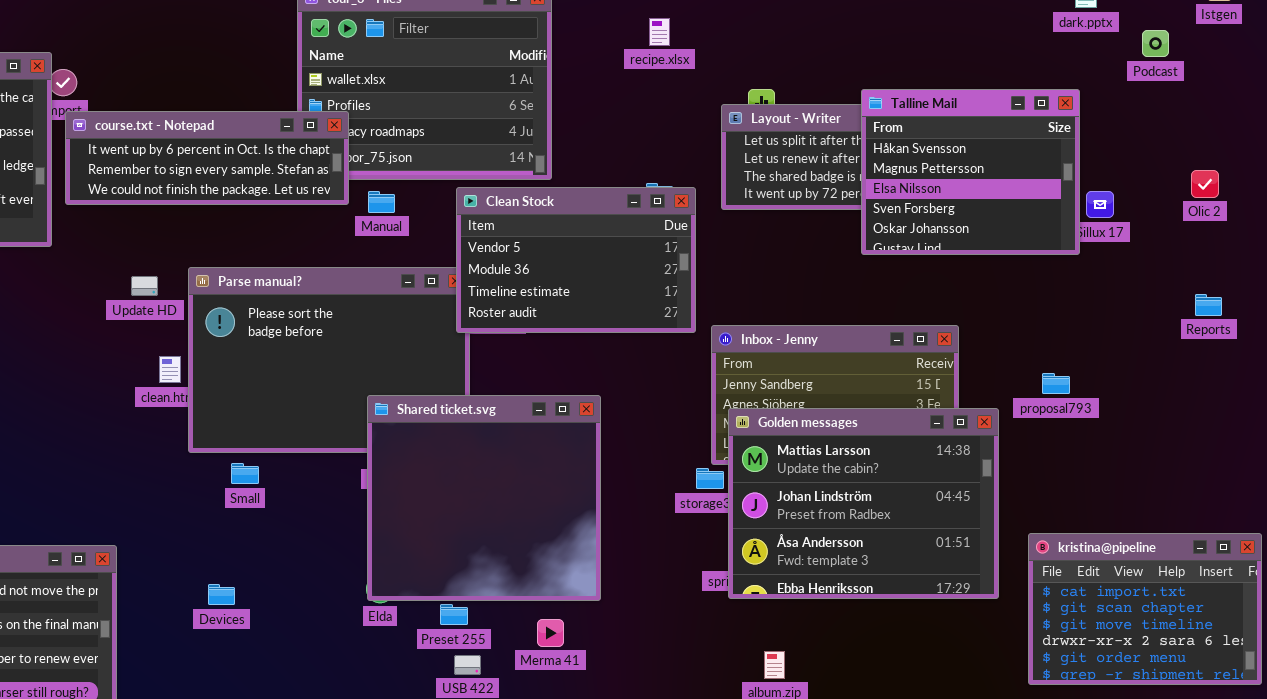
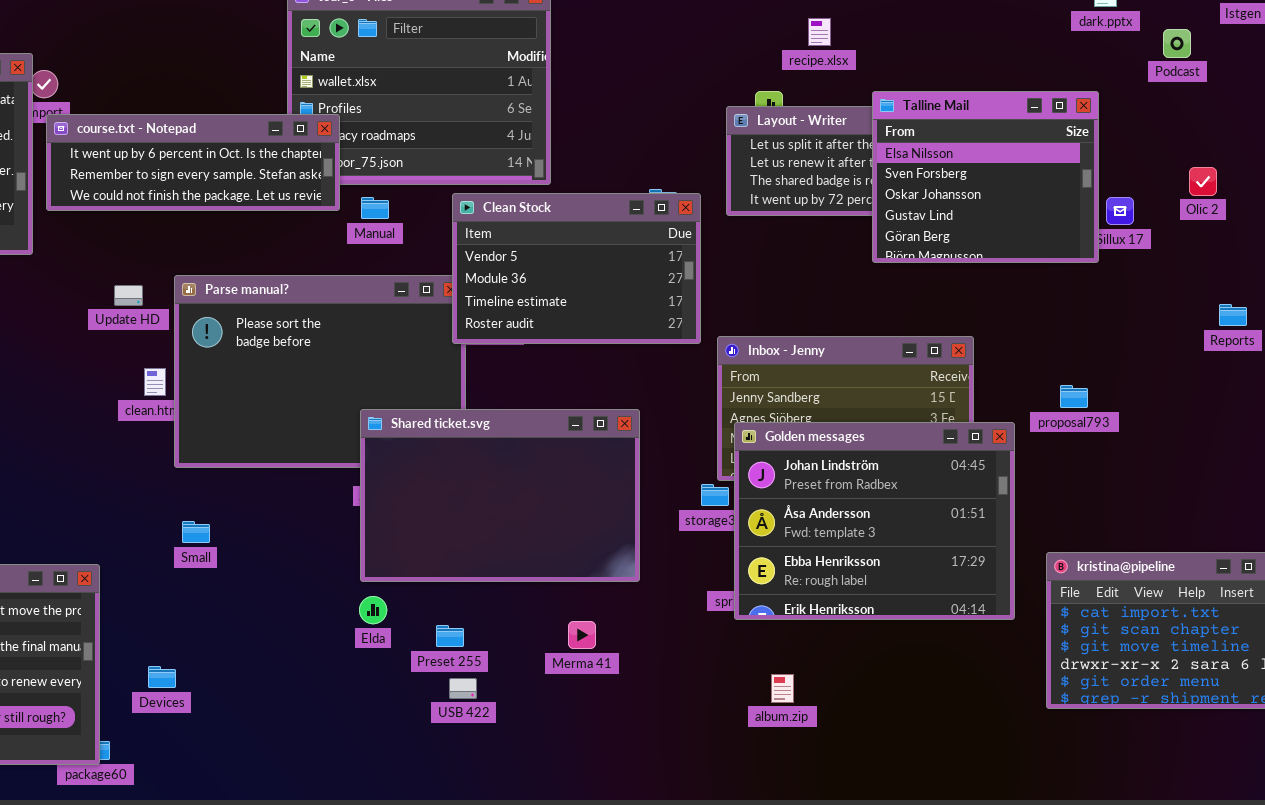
recipe.xlsx: [649,18,670,46] -> [808,18,831,46], moved
Talline Mail: [861,89,1080,255] -> [872,91,1099,263], scrolled down 2 rows
Olic 2: [1191,170,1219,198] -> [1189,167,1217,196], moved
Shared ticket.svg: [367,395,601,601] -> [360,409,640,582], resized
Golden messages: [728,408,999,599] -> [734,422,1015,620], scrolled down 1 row
Small: [231,463,259,484] -> [182,521,210,543], moved
Devices: [208,584,235,605] -> [148,666,176,688], moved
Merma 41: [537,619,564,647] -> [568,621,596,649], moved

